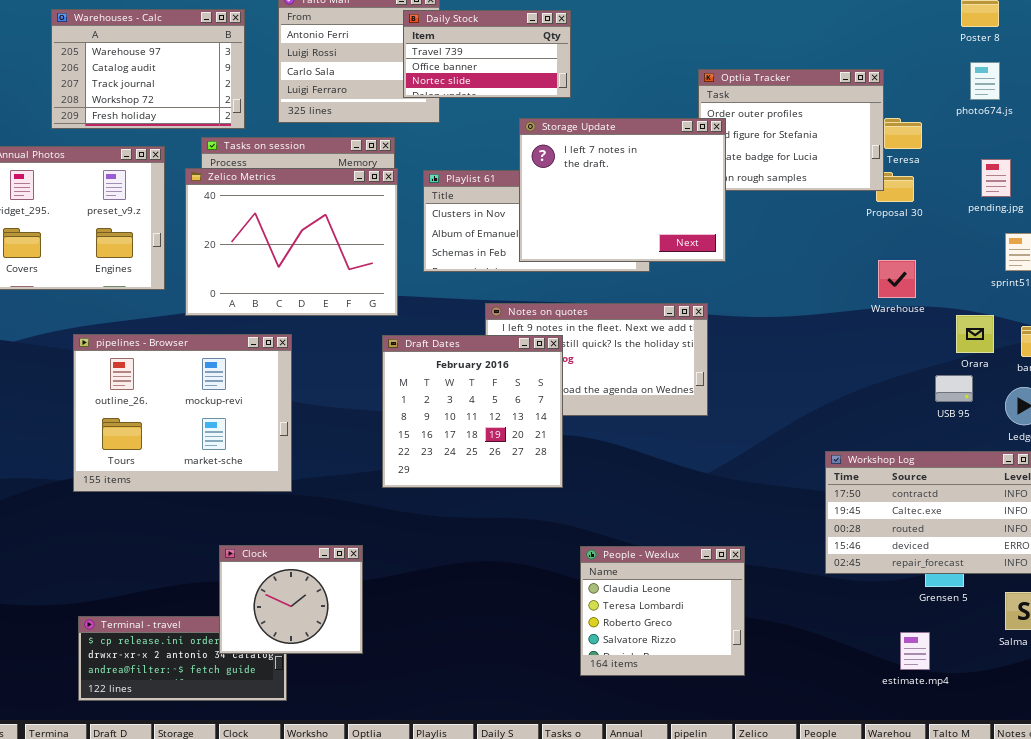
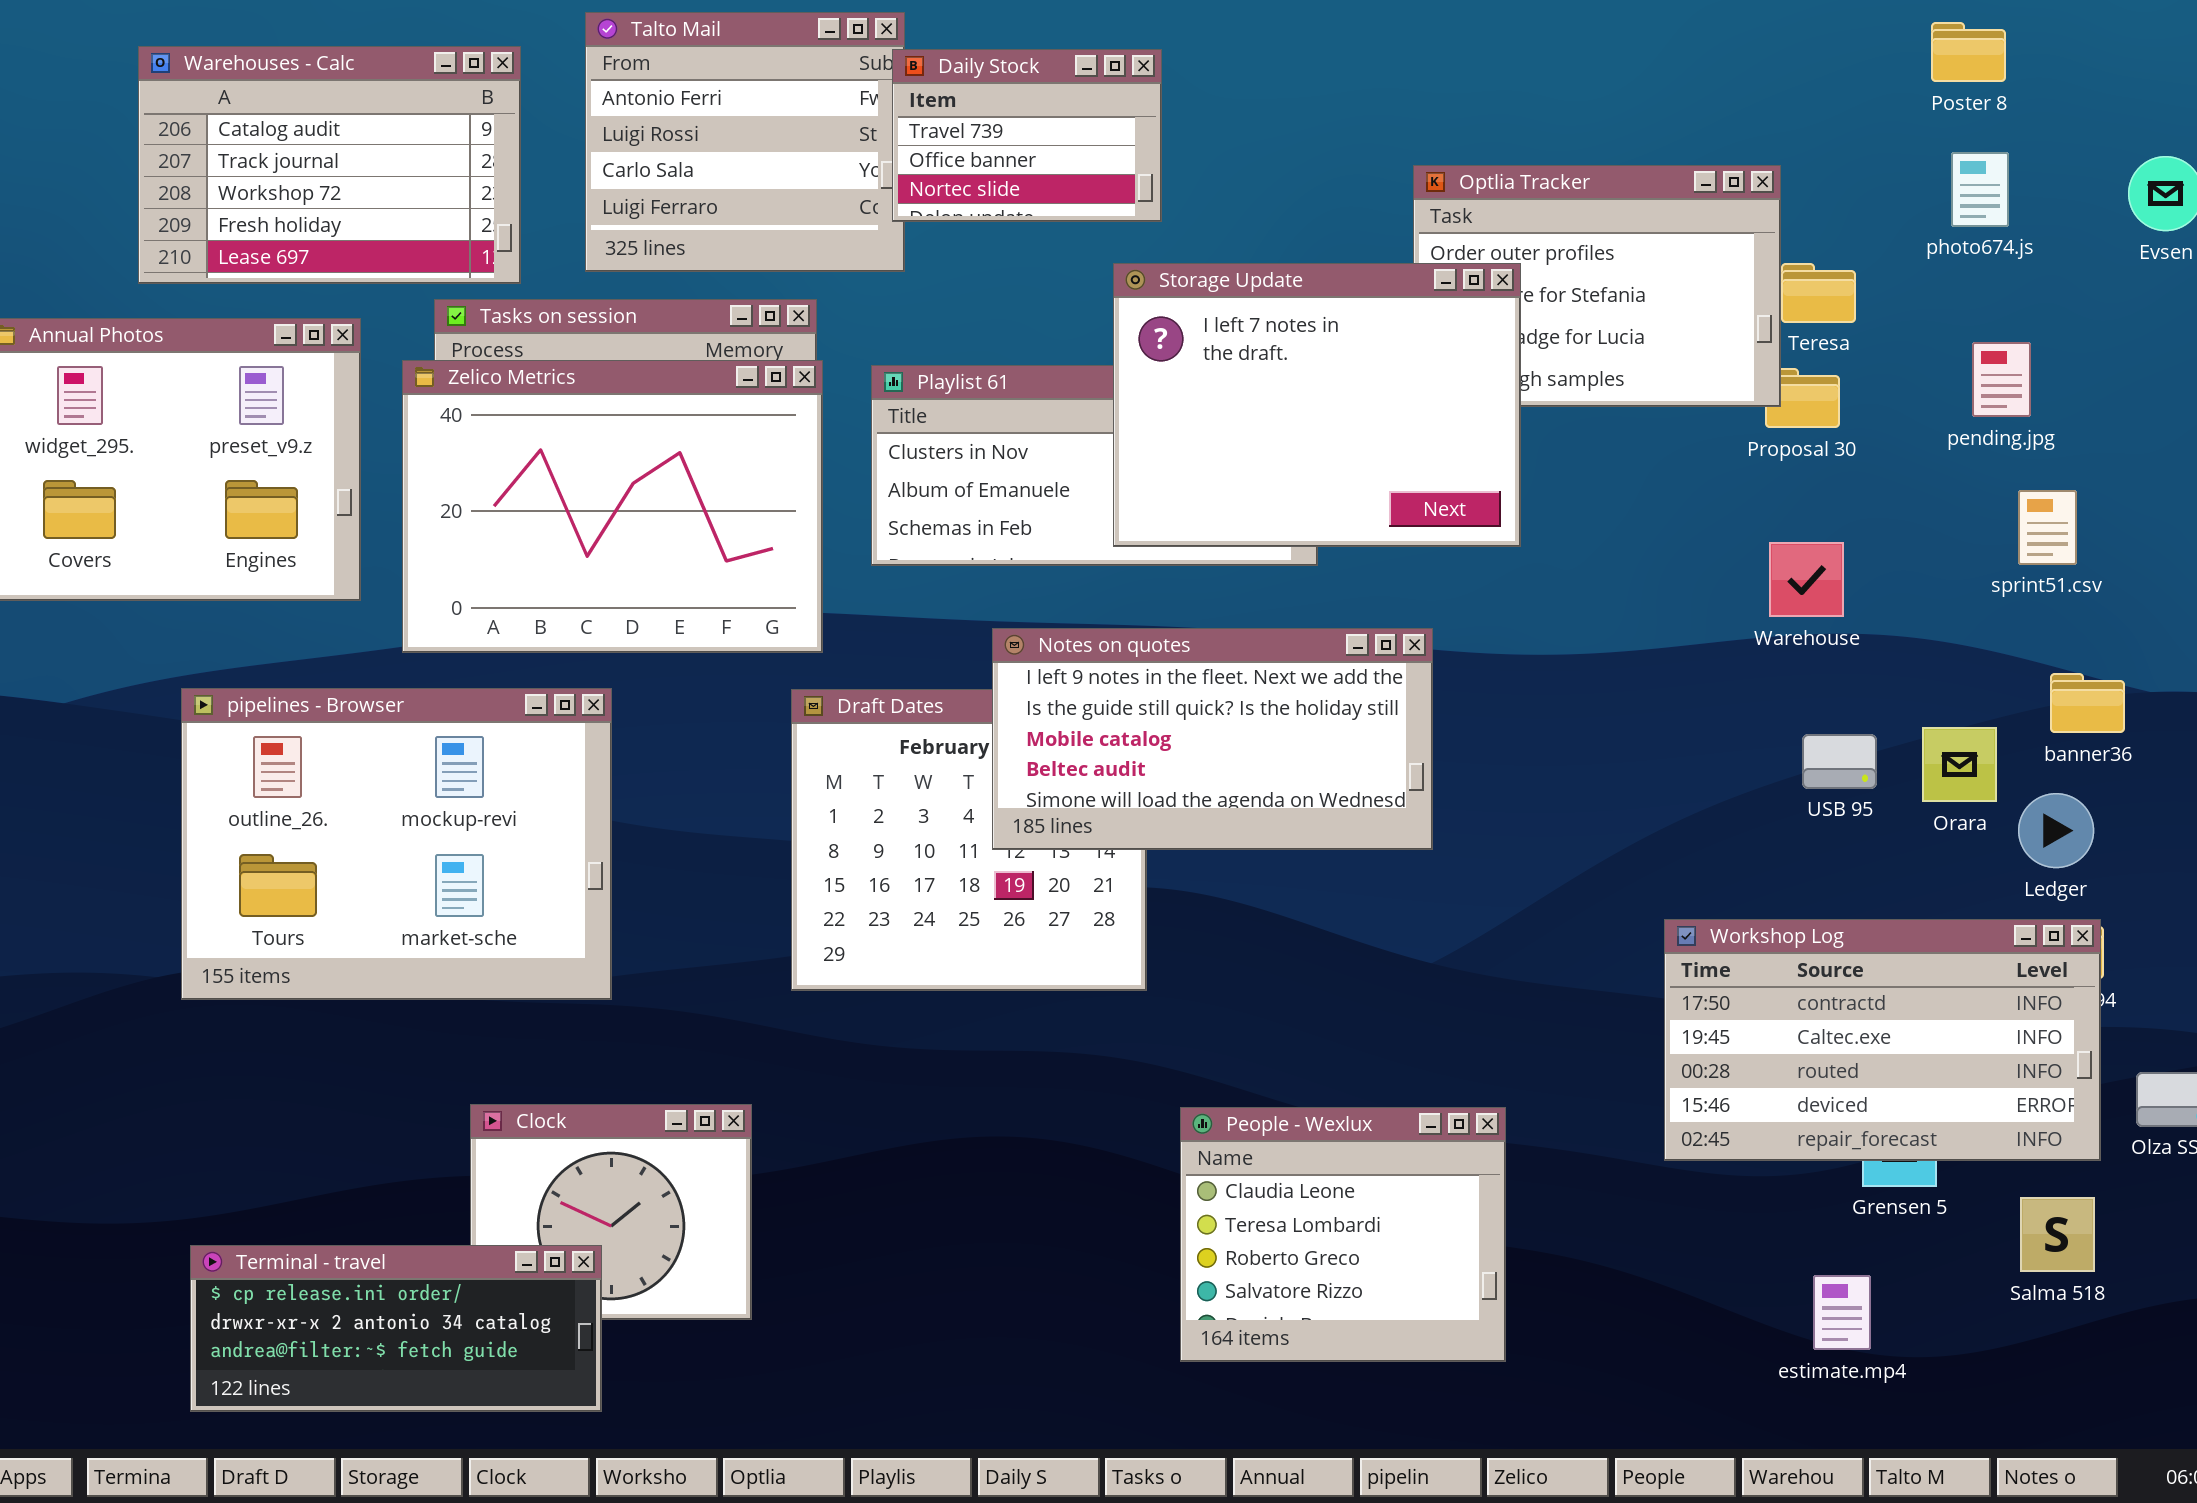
Warehouses - Calc: [51,9,245,129] -> [138,46,521,284], scrolled down 1 row
Daily Stock: [403,10,571,98] -> [892,49,1162,222], resized
Storage Update: [519,118,726,262] -> [1113,263,1521,547], moved
Notes on quotes: [485,303,708,416] -> [992,628,1433,850], raised
Orara: [956,315,994,353] -> [1922,727,1997,802], moved
USB 95: [935,375,973,402] -> [1802,734,1877,789], moved
Terminal - travel: [78,616,287,701] -> [190,1245,602,1412], raised

